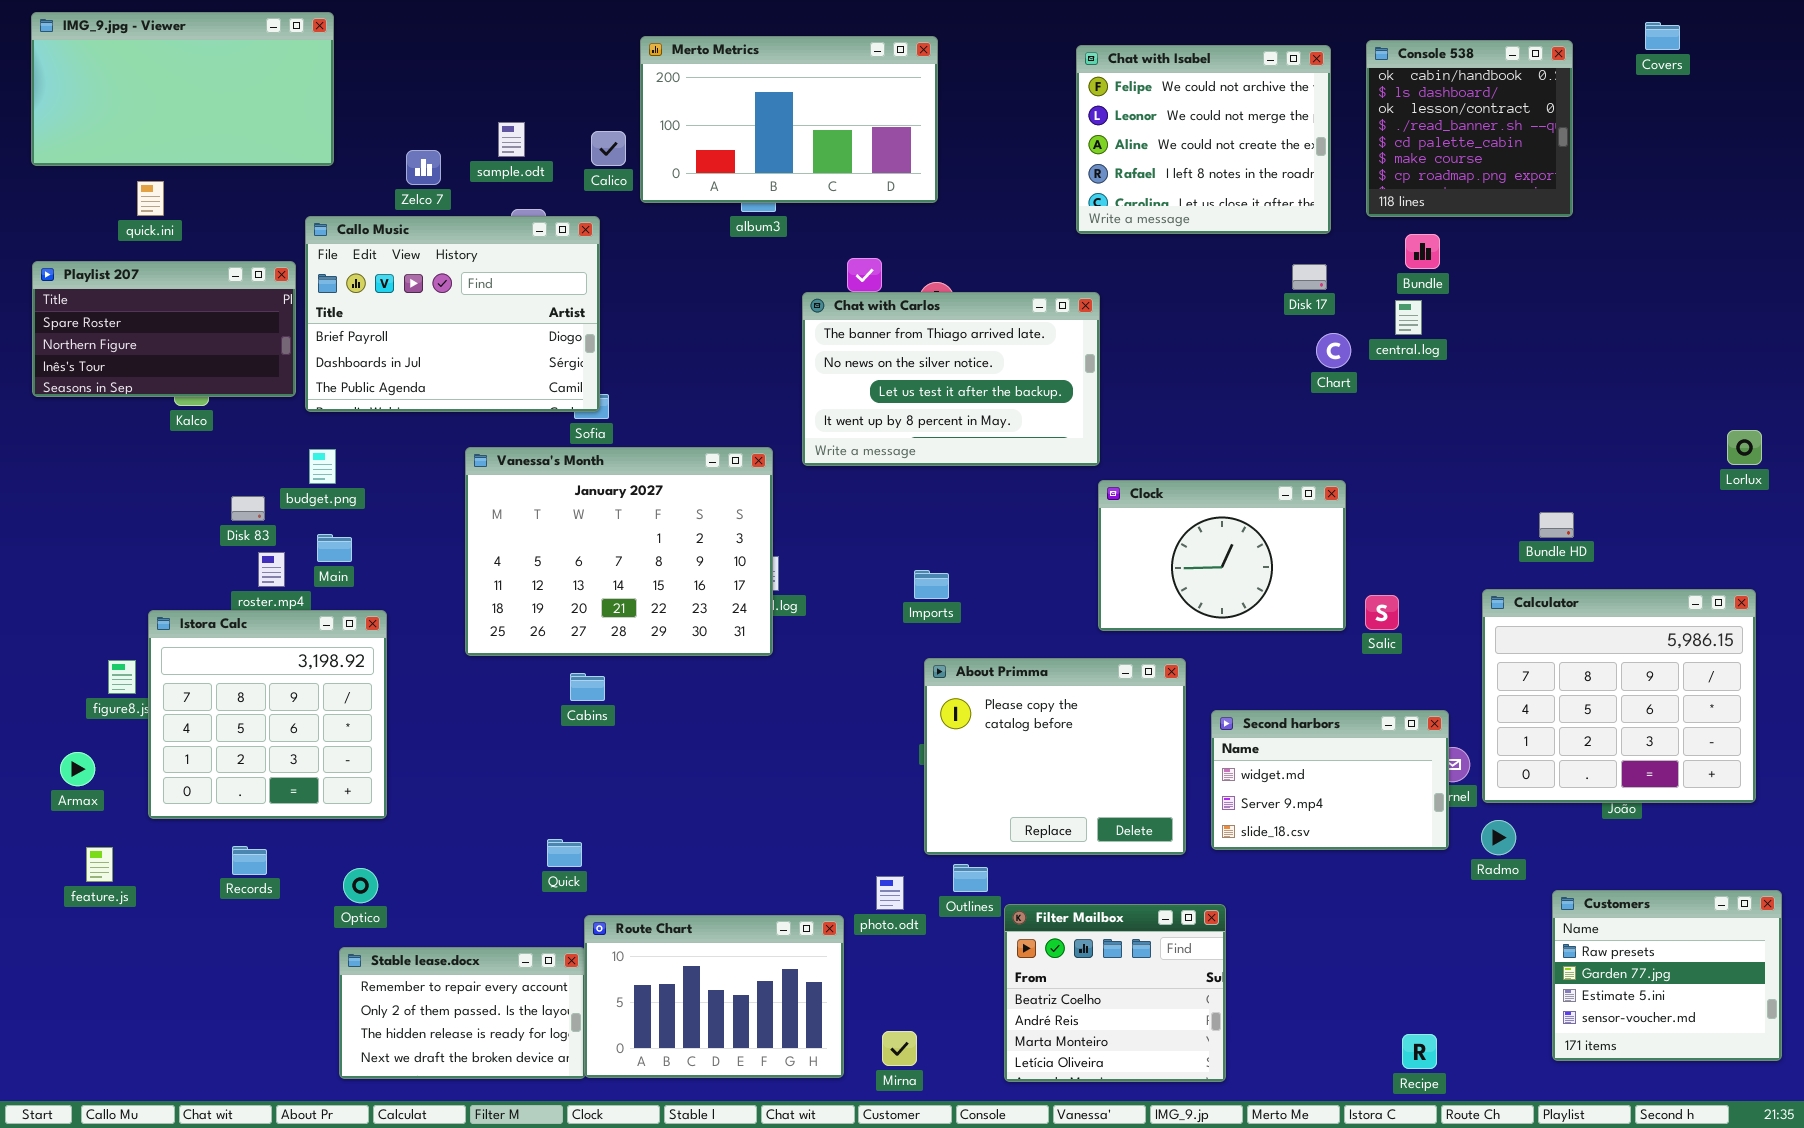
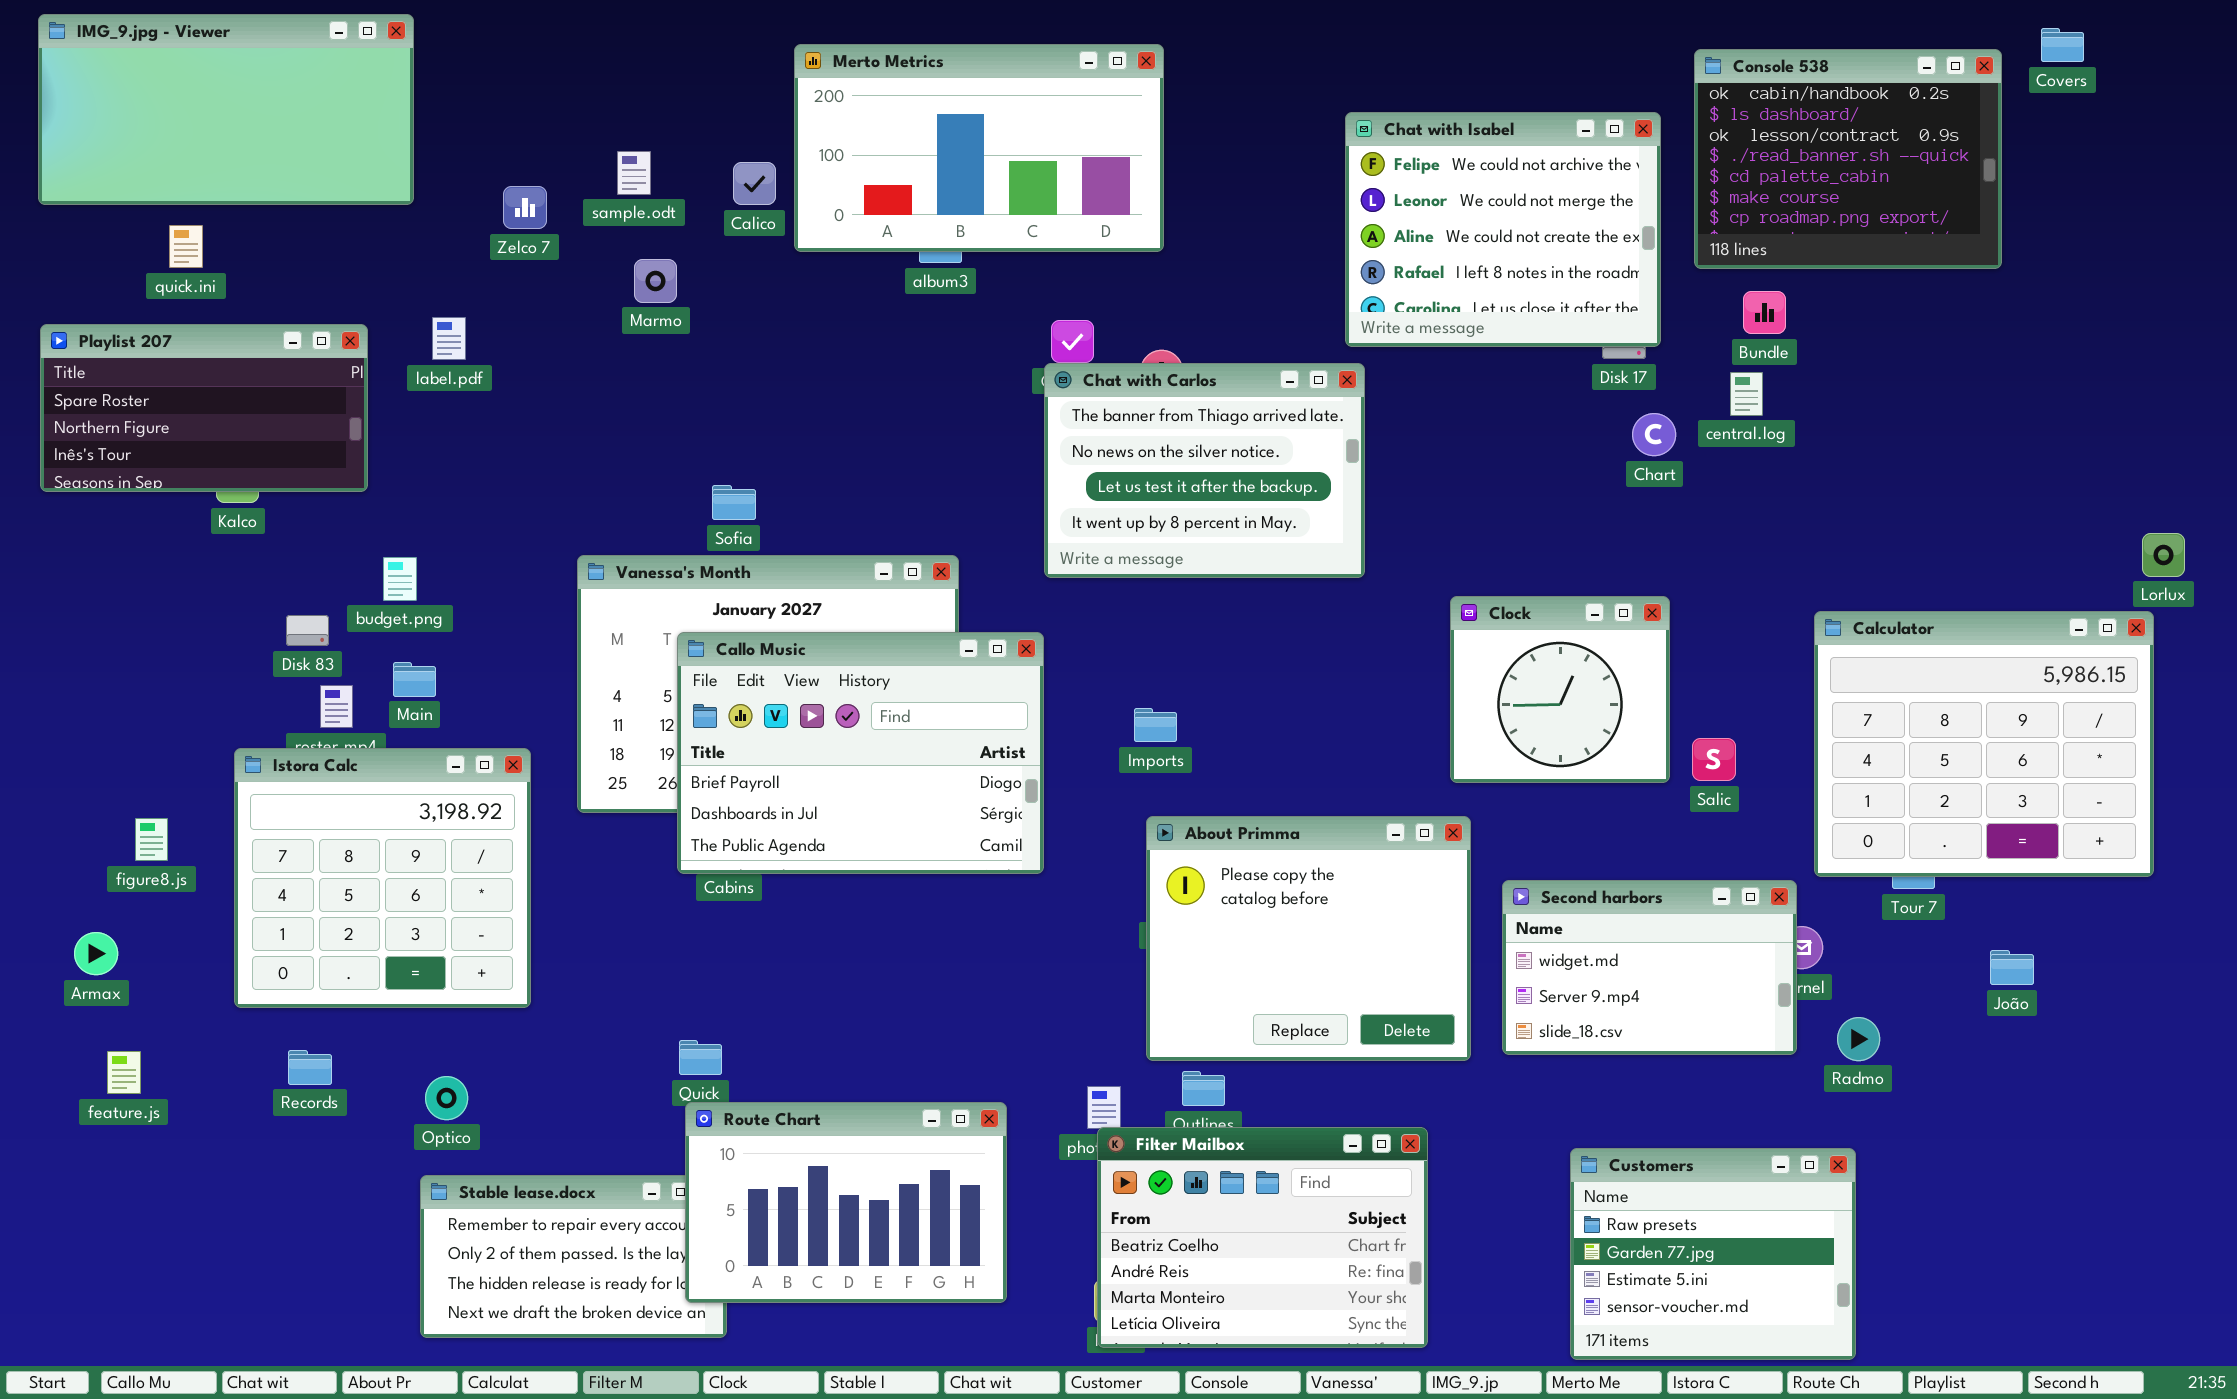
Console 538: [1366,40,1573,217] -> [1694,49,2002,269], resized
Chat with Isabel: [1076,45,1331,234] -> [1345,112,1661,347], moved
Callo Music: [305,216,600,412] -> [677,632,1044,874], moved
Chat with Carlos: [802,292,1100,466] -> [1044,363,1365,578], resized
Clock: [1098,480,1346,631] -> [1450,596,1670,783], resized
Calculator: [1482,589,1756,803] -> [1814,611,2154,877], moved
Istora Calc: [148,610,387,819] -> [234,748,531,1008], moved
Customers: [1552,890,1782,1061] -> [1570,1148,1856,1360], moved
Filter Mailbox: [1004,904,1226,1082] -> [1097,1127,1428,1348], moved, resized
Route Chart: [584,915,844,1078] -> [685,1102,1007,1303], moved

